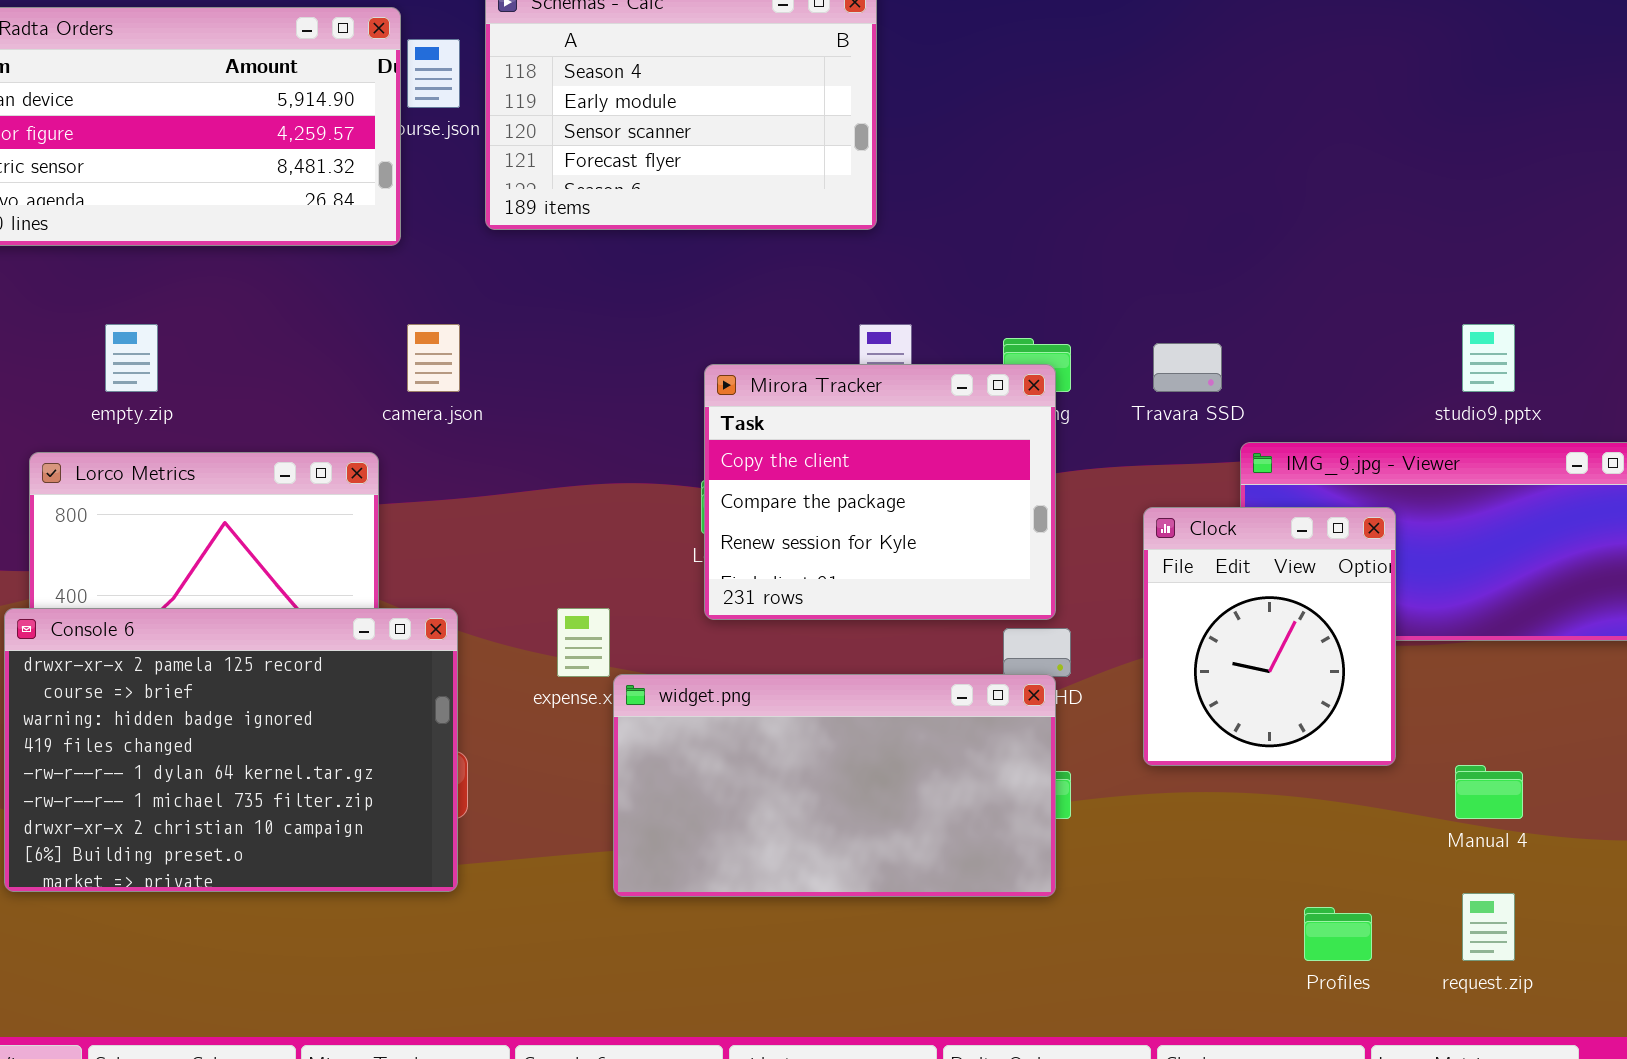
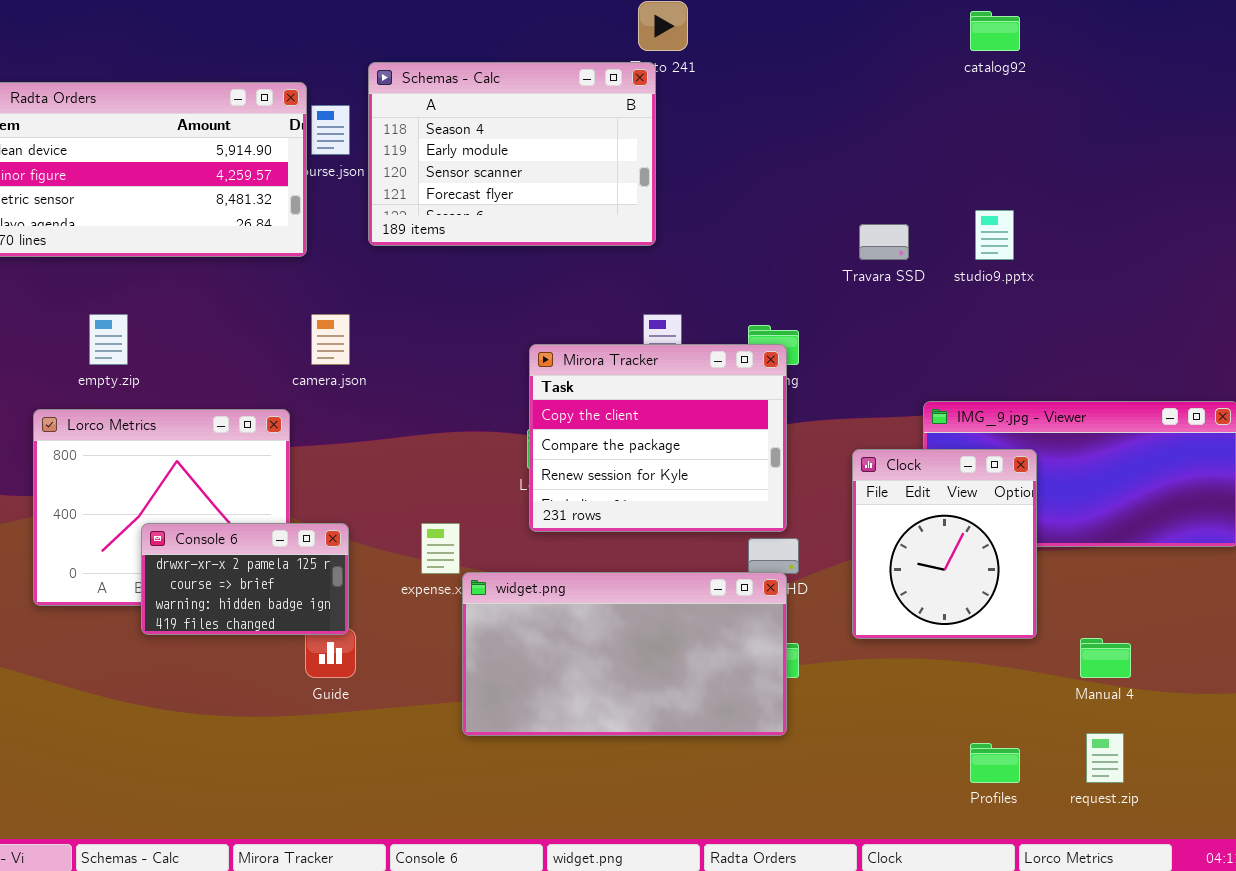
studio9.pptx: [1462,324,1515,392] -> [975,210,1014,260], moved
Travara SSD: [1153,343,1222,392] -> [859,224,909,260], moved
Console 6: [4,608,458,892] -> [141,523,349,635], resized

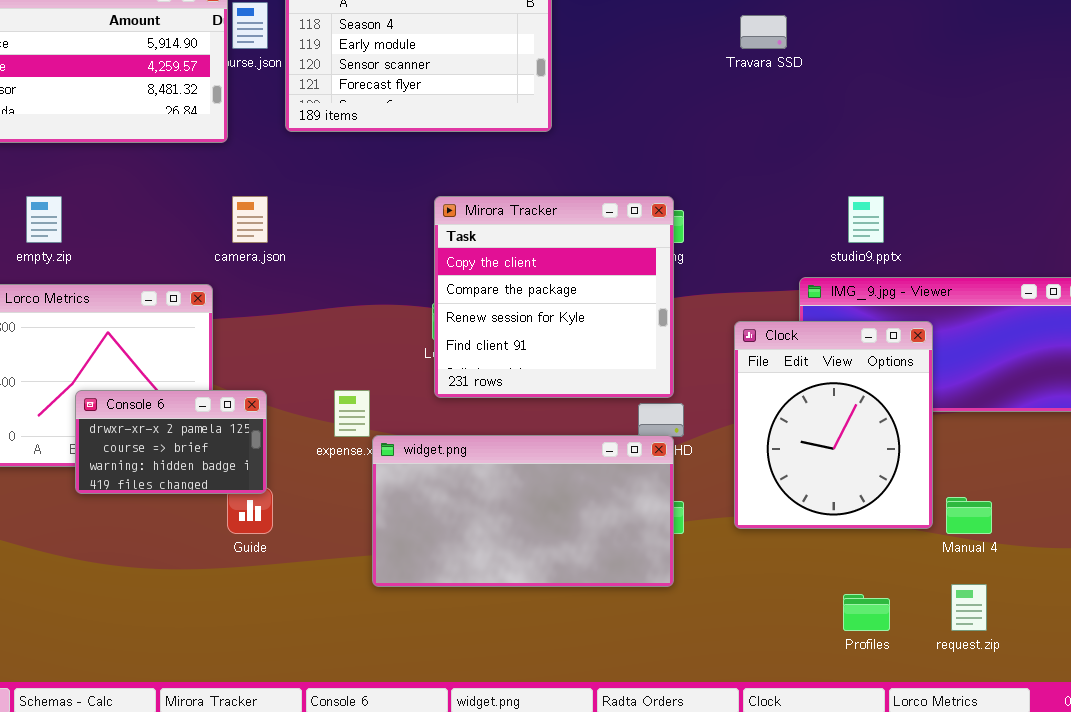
studio9.pptx: [975,210,1014,260] -> [848,196,884,243], moved
Travara SSD: [859,224,909,260] -> [740,15,787,49], moved
Mirora Tracker: [529,344,787,532] -> [434,196,674,398], resized
Clock: [852,449,1037,639] -> [734,321,933,529], resized

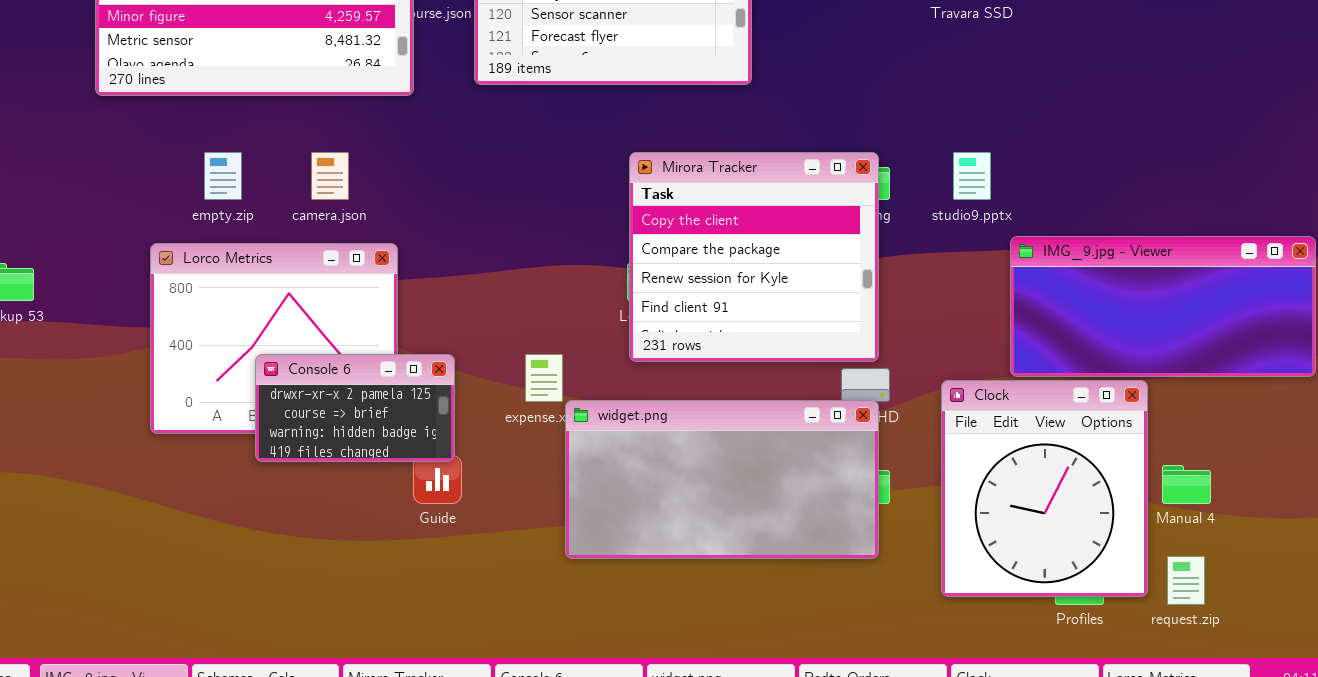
camera.json: [232,196,268,243] -> [311,152,349,200], moved
studio9.pptx: [848,196,884,243] -> [953,152,991,200], moved
Clock: [734,321,933,529] -> [941,380,1148,597], moved

